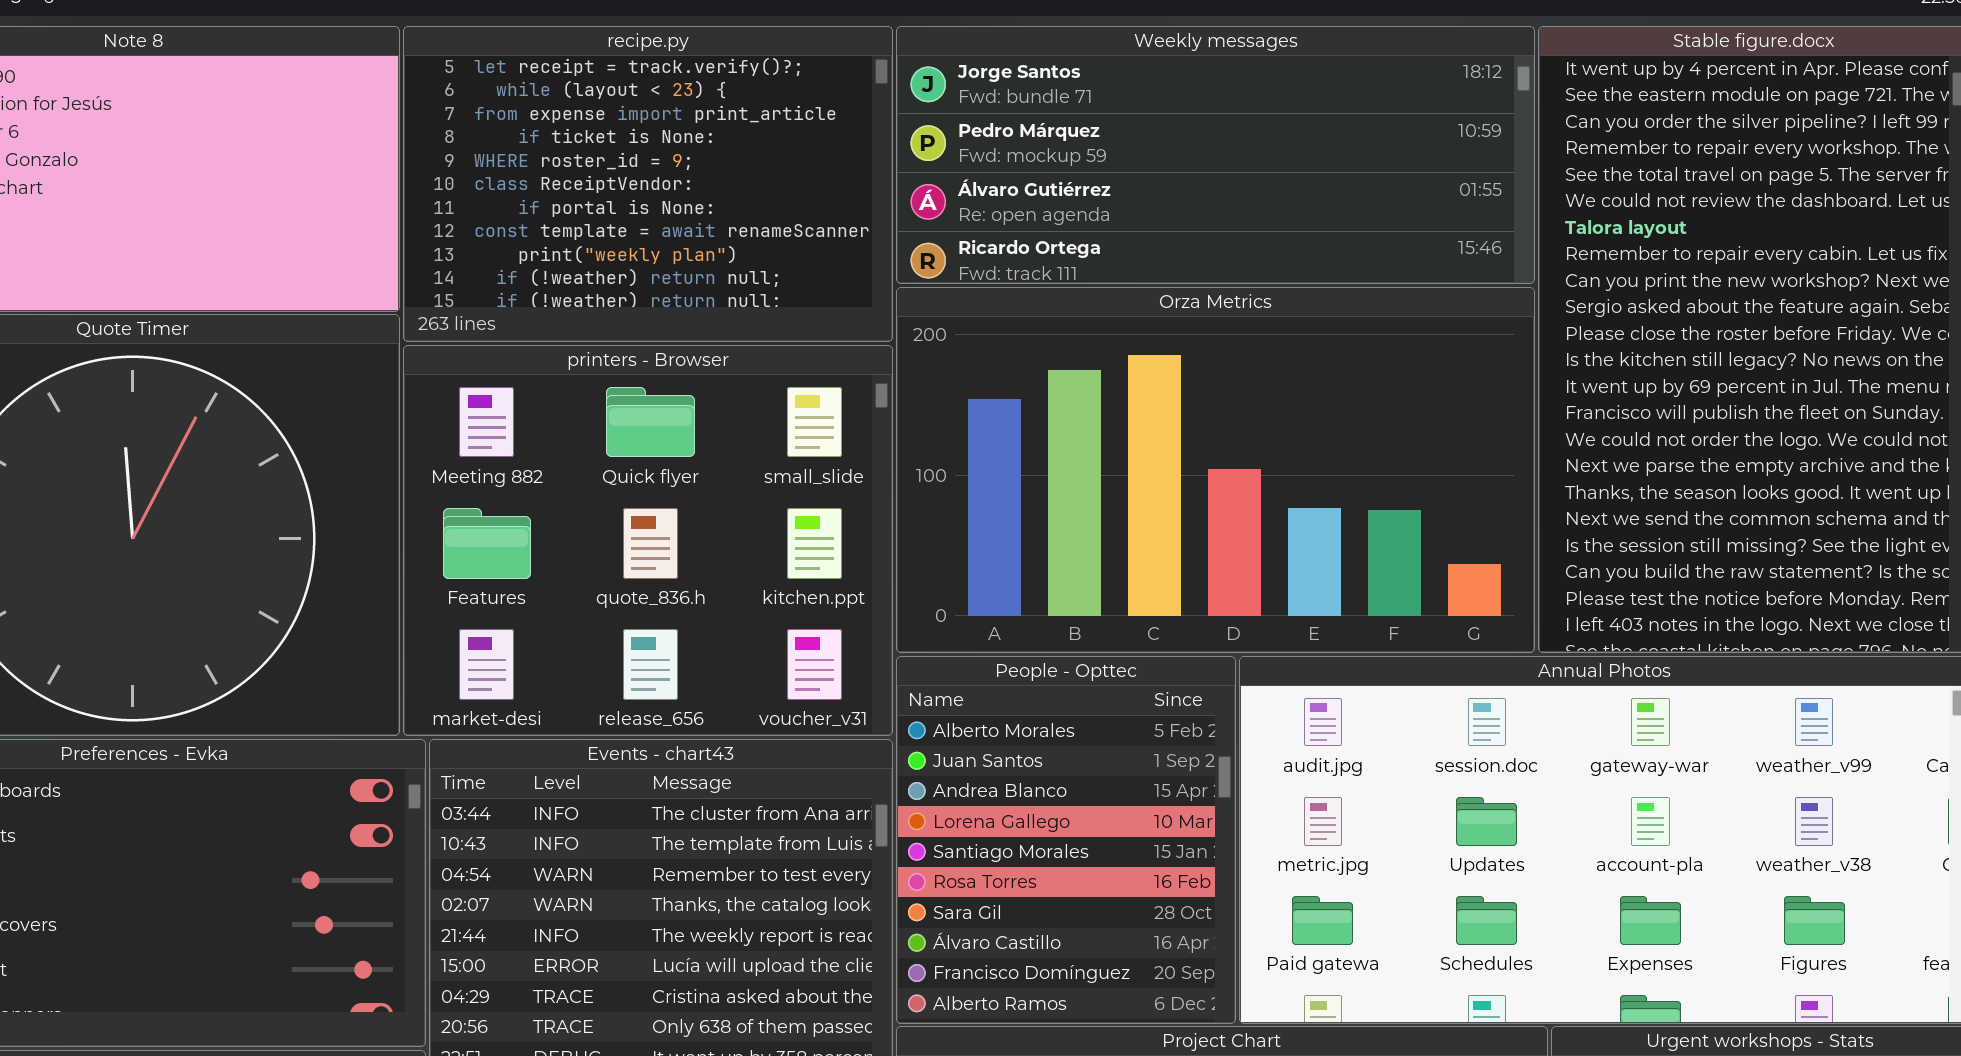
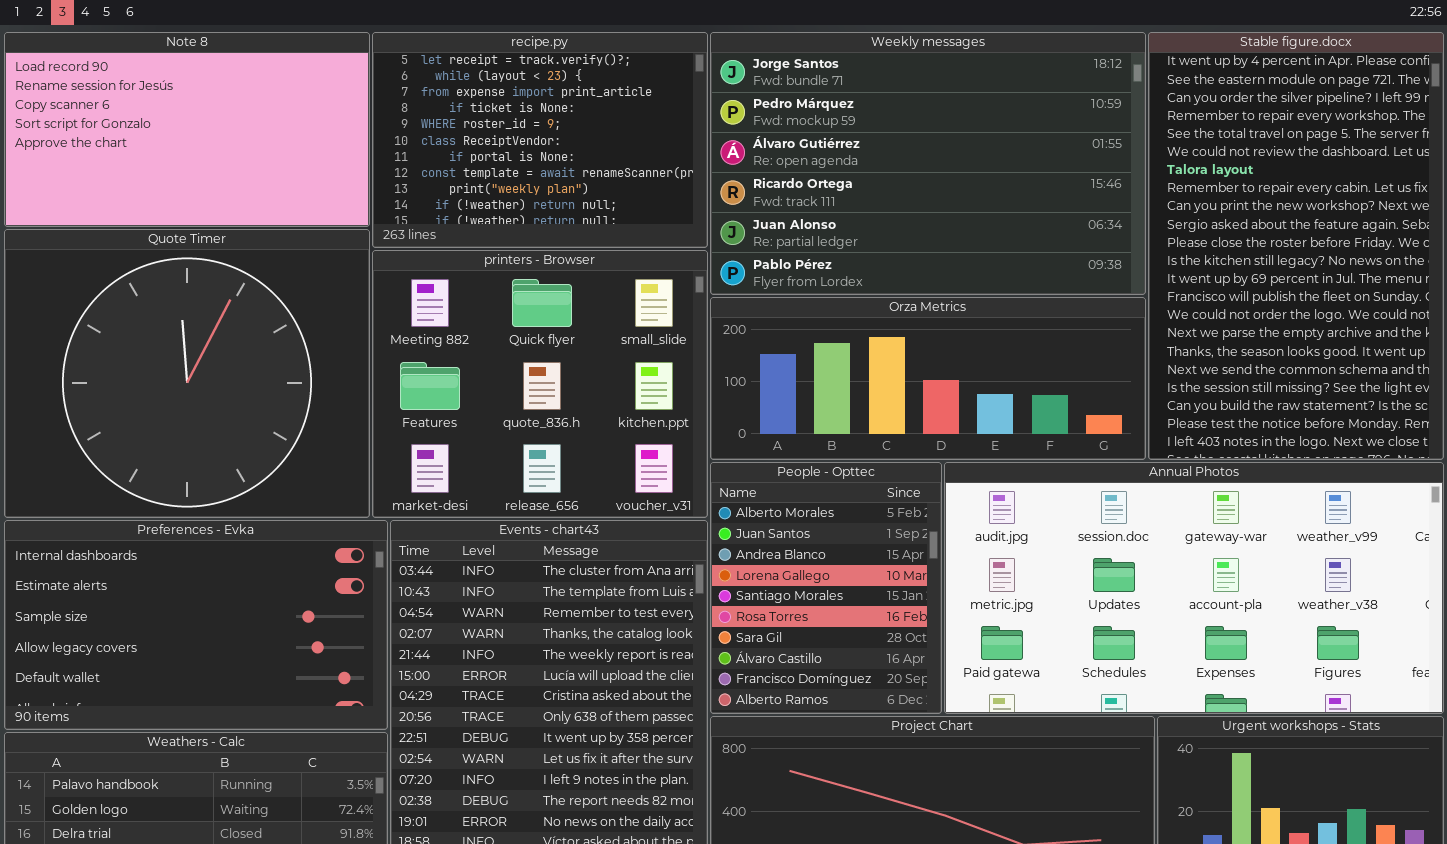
Weekly messages: [896,26,1535,284] -> [710,32,1146,295], resized
Orza Metrics: [896,287,1535,653] -> [710,297,1146,460], resized

